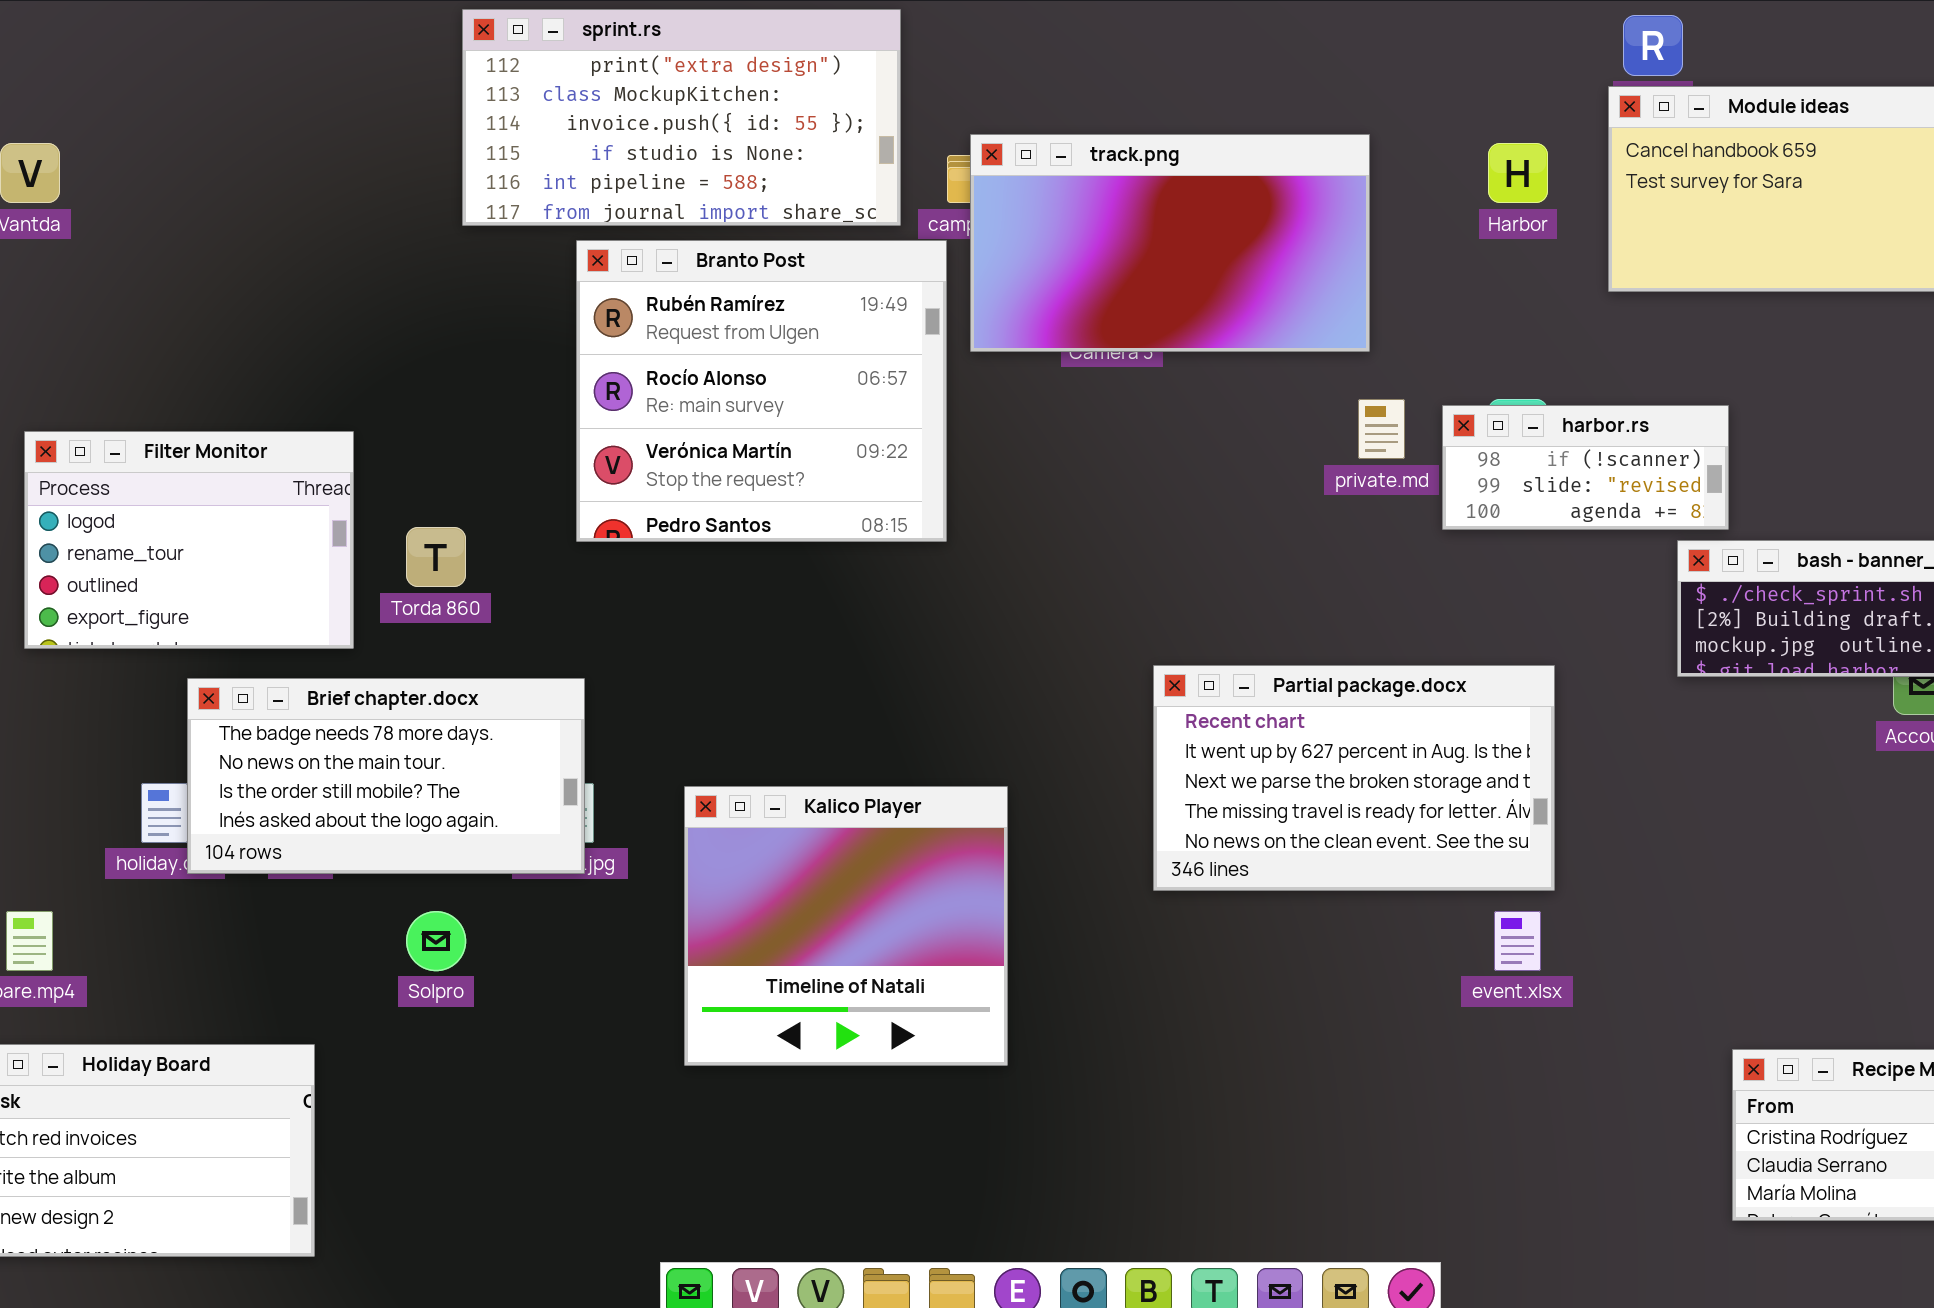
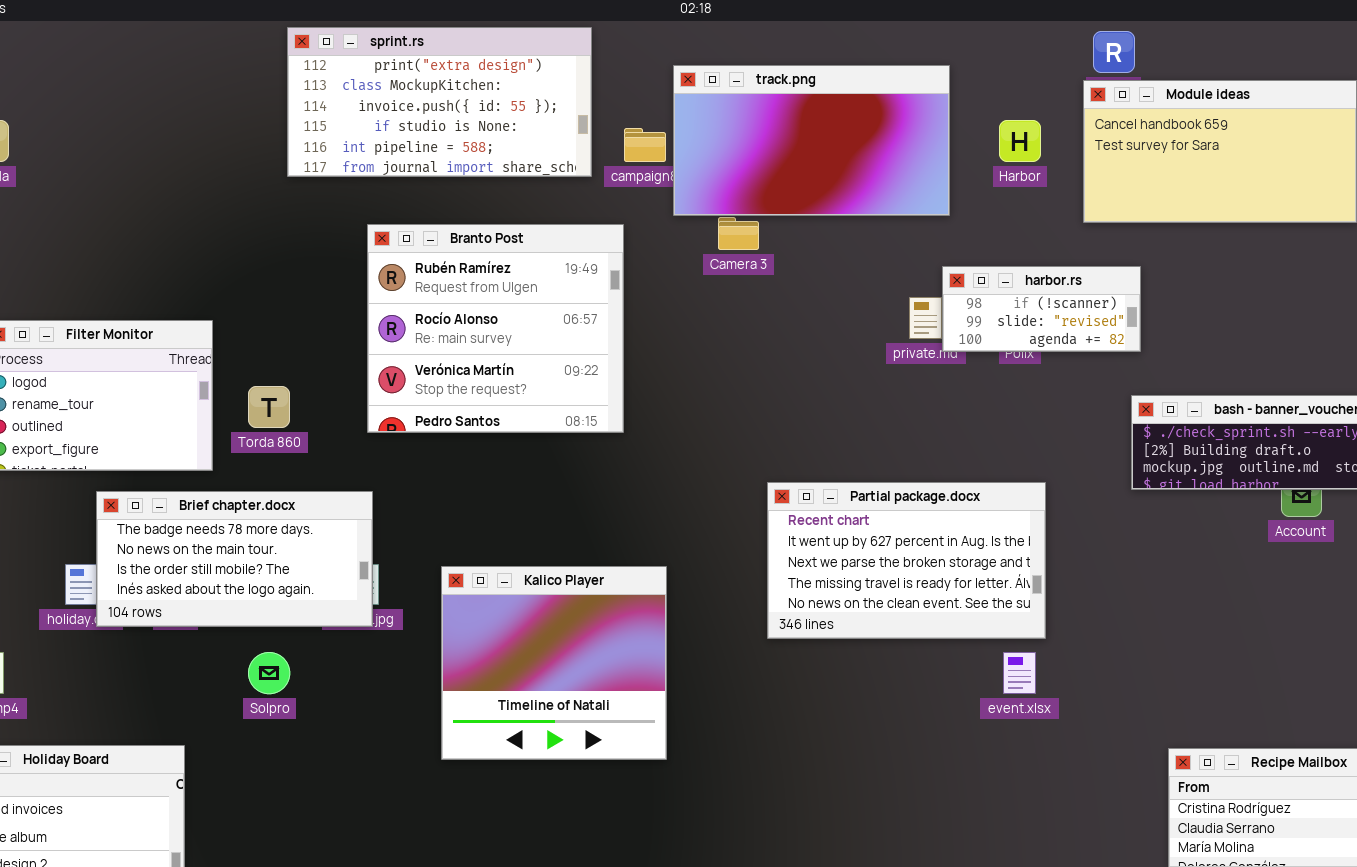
track.png: [970,134,1370,352] -> [673,65,950,216], moved
Branto Post: [576,240,947,542] -> [367,224,624,433], moved
harbor.rs: [1442,405,1729,530] -> [942,266,1141,352], moved

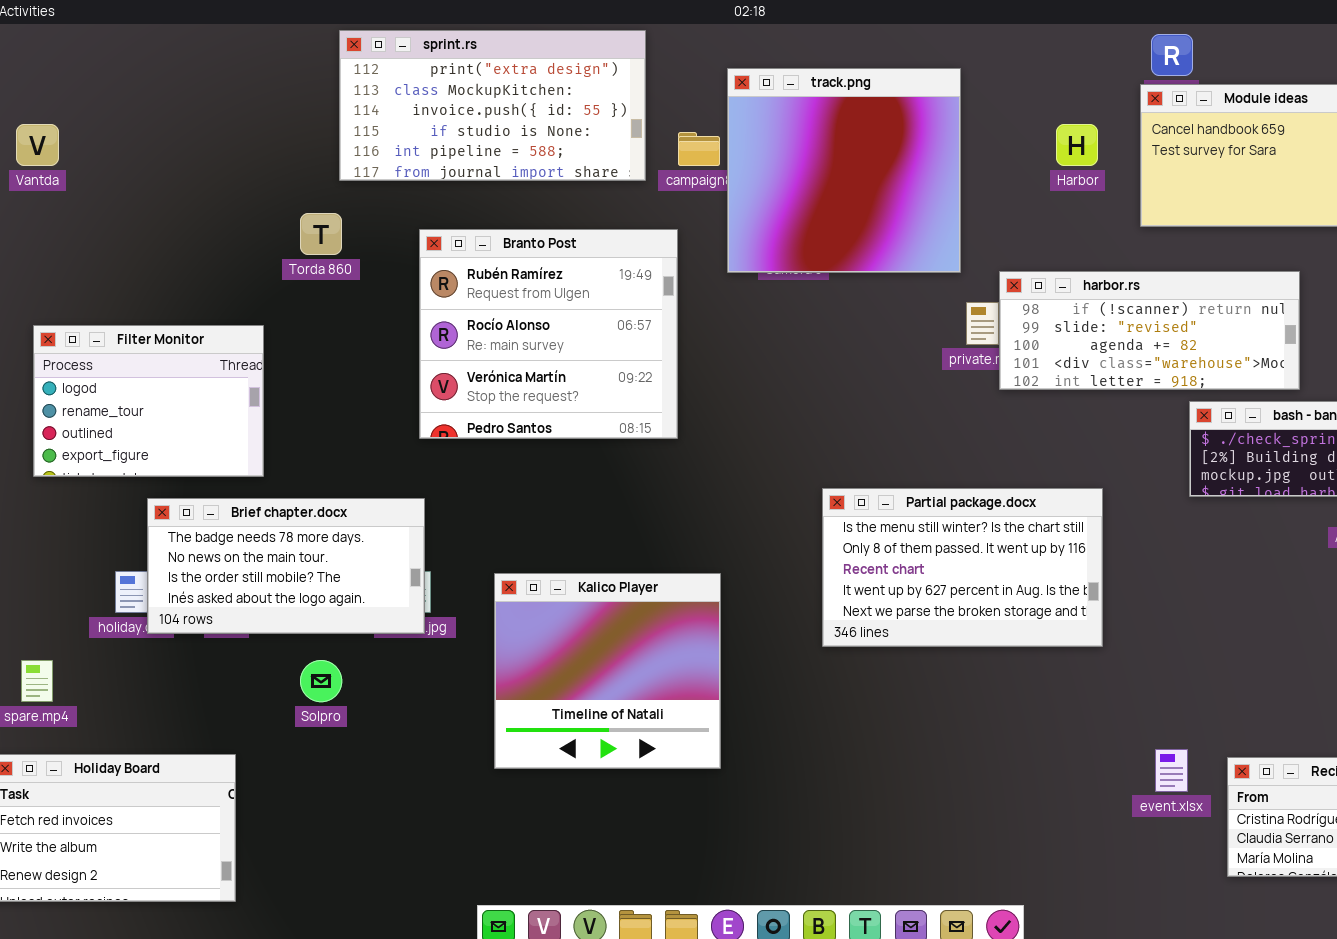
track.png: [673,65,950,216] -> [727,68,961,273], resized
harbor.rs: [942,266,1141,352] -> [999,271,1300,390], resized
Torda 860: [248,386,290,428] -> [300,213,342,255], moved
Partial package.docx: [767,482,1046,639] -> [822,488,1103,647], scrolled up 2 rows
event.xlsx: [1003,652,1036,694] -> [1155,749,1188,792], moved

